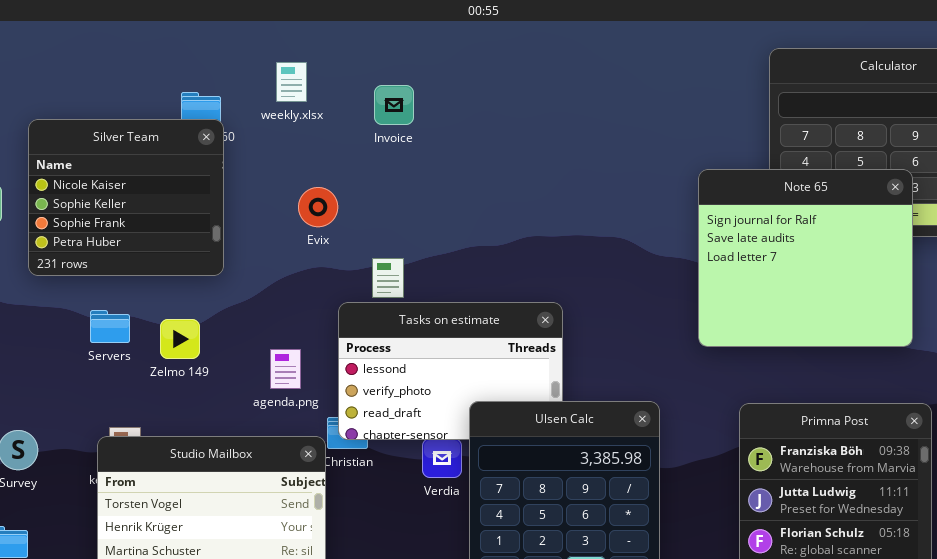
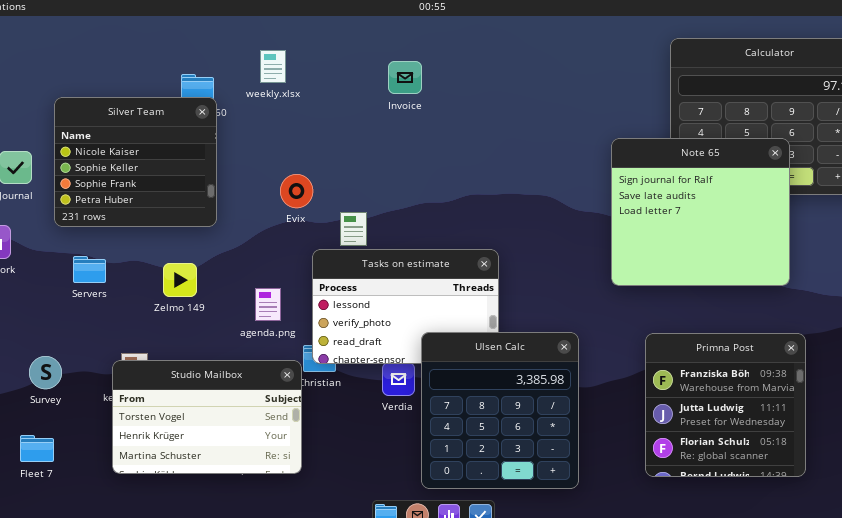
Invoice: [374,85,414,125] -> [388,61,422,94], moved
Evix: [298,187,338,227] -> [280,174,313,208], moved
Servers: [90,310,130,343] -> [73,256,106,283], moved

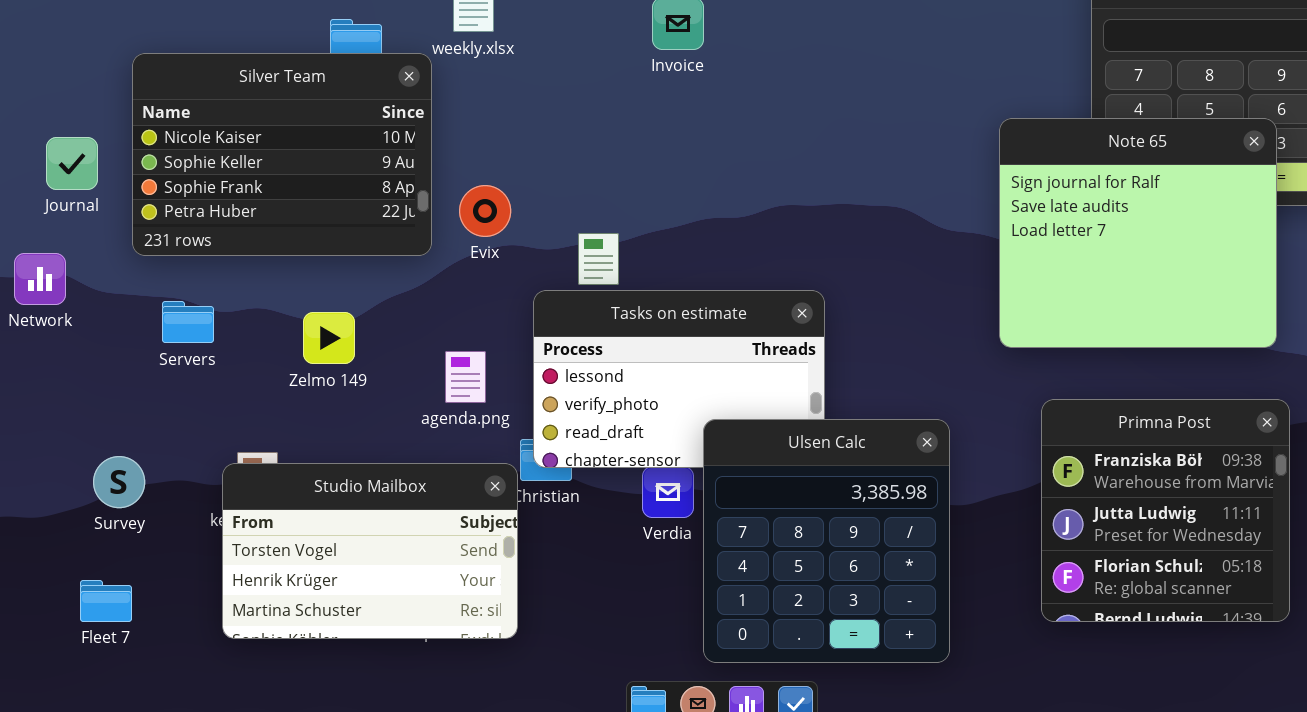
Silver Team: [54,97,217,227] -> [132,53,432,256], resized
Evix: [280,174,313,208] -> [459,185,511,237], moved
Primna Post: [645,333,806,477] -> [1041,399,1290,622], moved

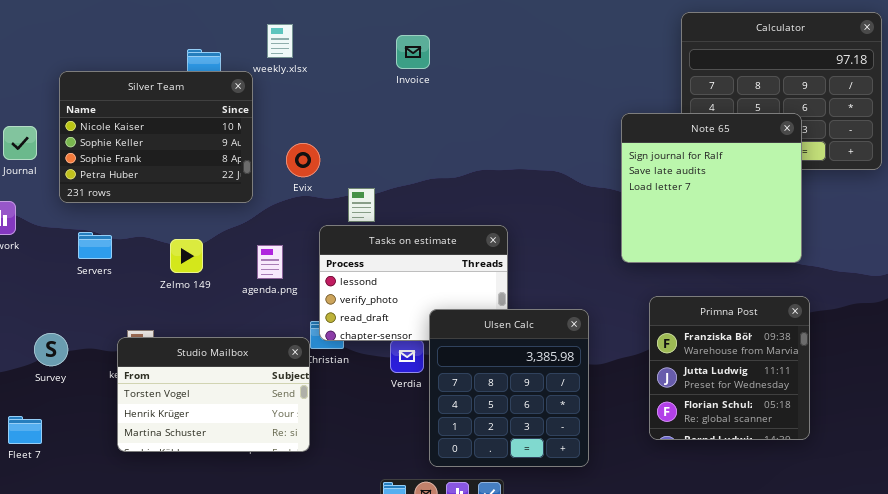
Evix: [459,185,511,237] -> [286,143,320,177], moved
agenda.png: [445,351,486,403] -> [257,245,283,279], moved
Fleet 7: [80,580,132,622] -> [8,416,42,444], moved

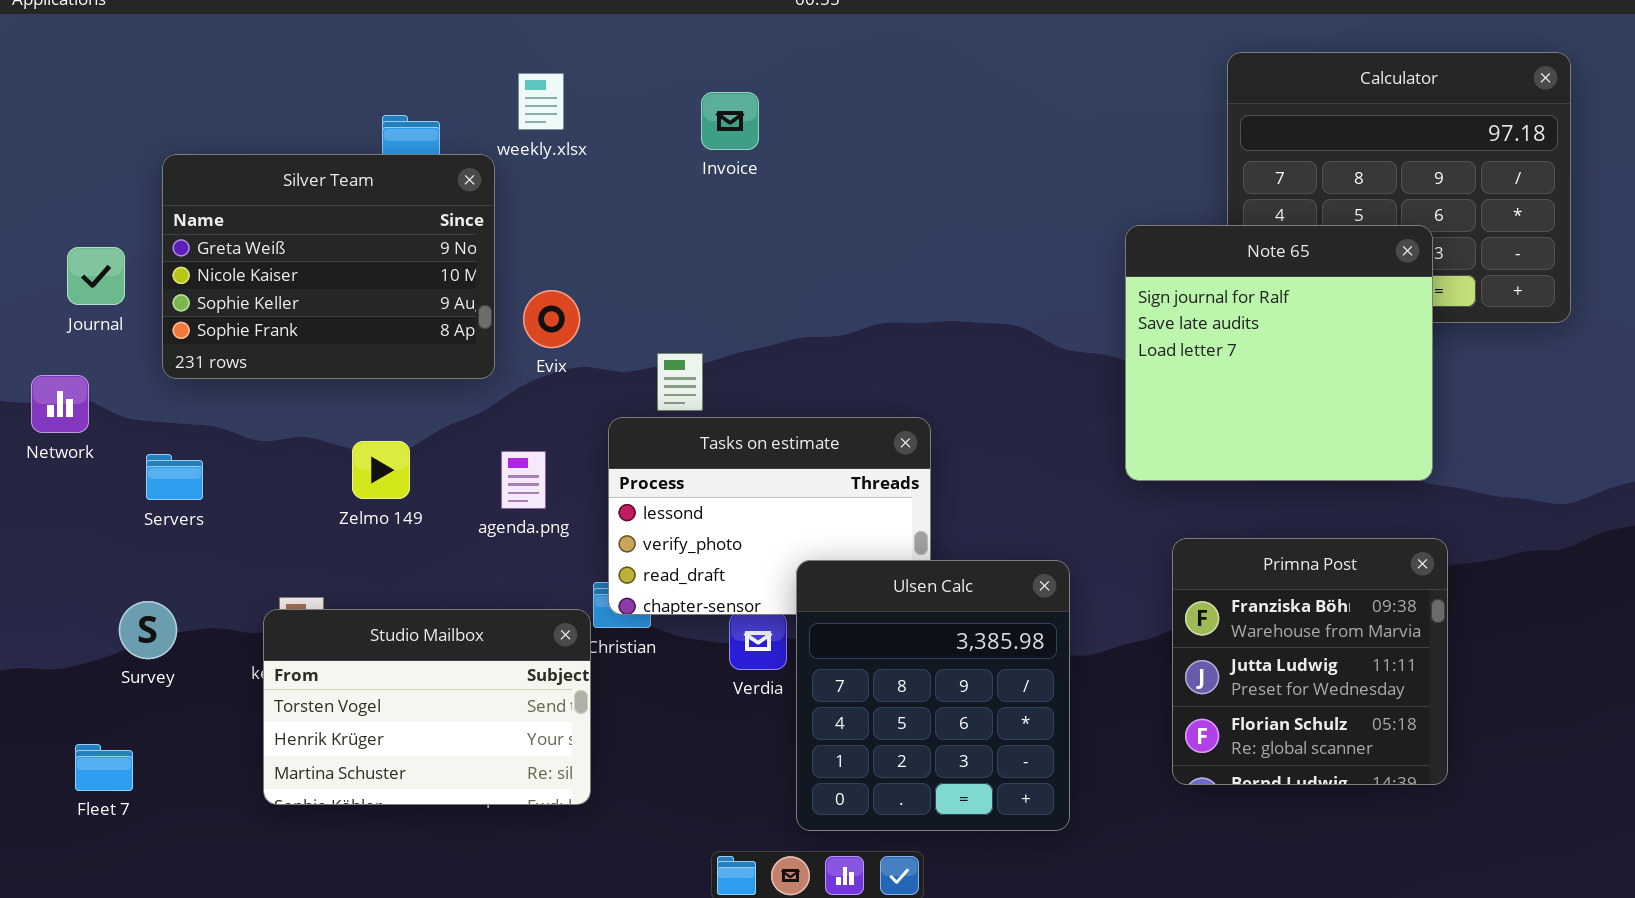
Invoice: [396,35,430,69] -> [701,92,759,150], moved
Silver Team: [59,71,253,203] -> [162,154,495,379], scrolled up 1 row
Evix: [286,143,320,177] -> [523,290,580,348], moved
Servers: [78,232,112,259] -> [146,454,203,500], moved

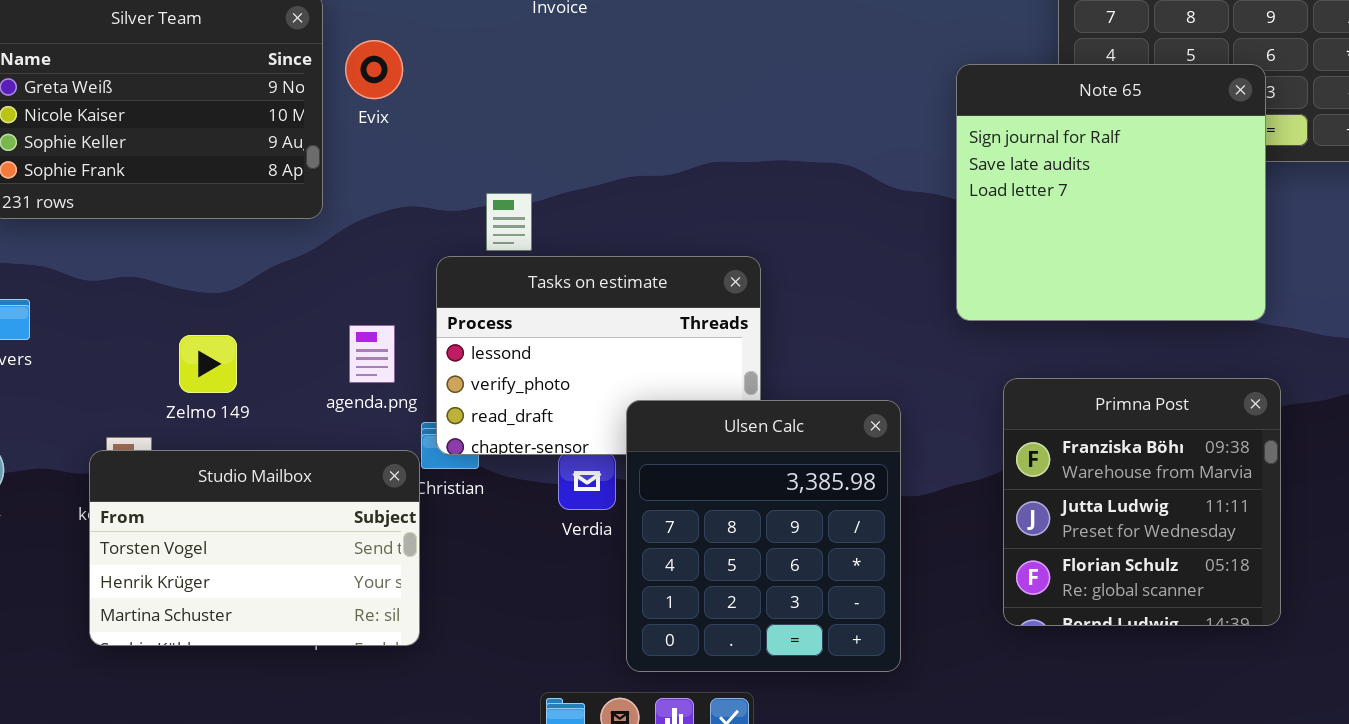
Evix: [523,290,580,348] -> [345,40,403,99], moved
Zelmo 149: [352,441,410,499] -> [179,335,237,393], moved
agenda.png: [501,451,546,509] -> [349,325,395,383], moved

